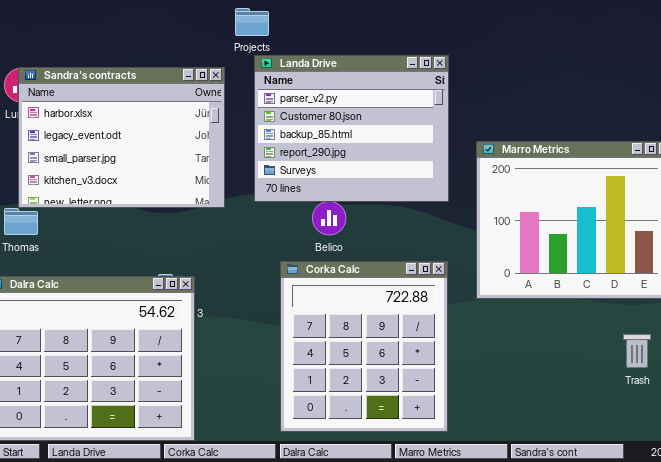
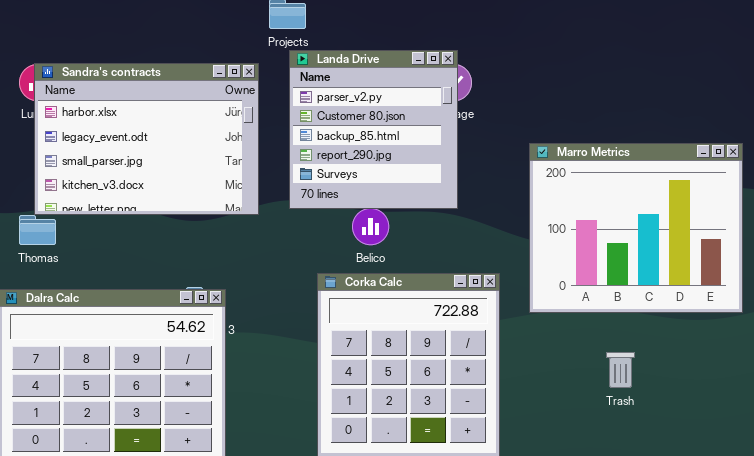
Landa Drive: [254,55,449,202] -> [289,50,458,209], resized
Trash: [623,334,651,368] -> [606,352,635,388], moved

